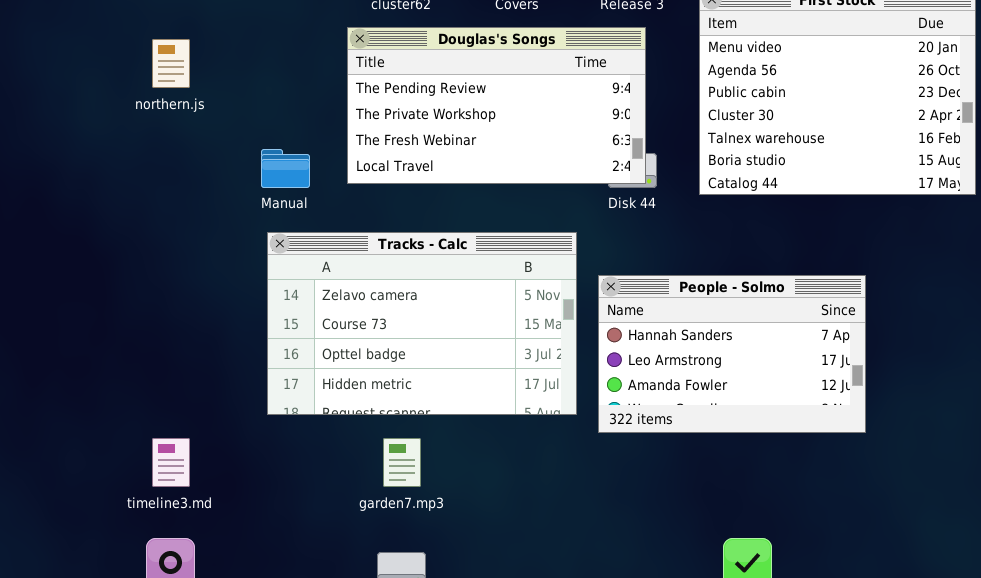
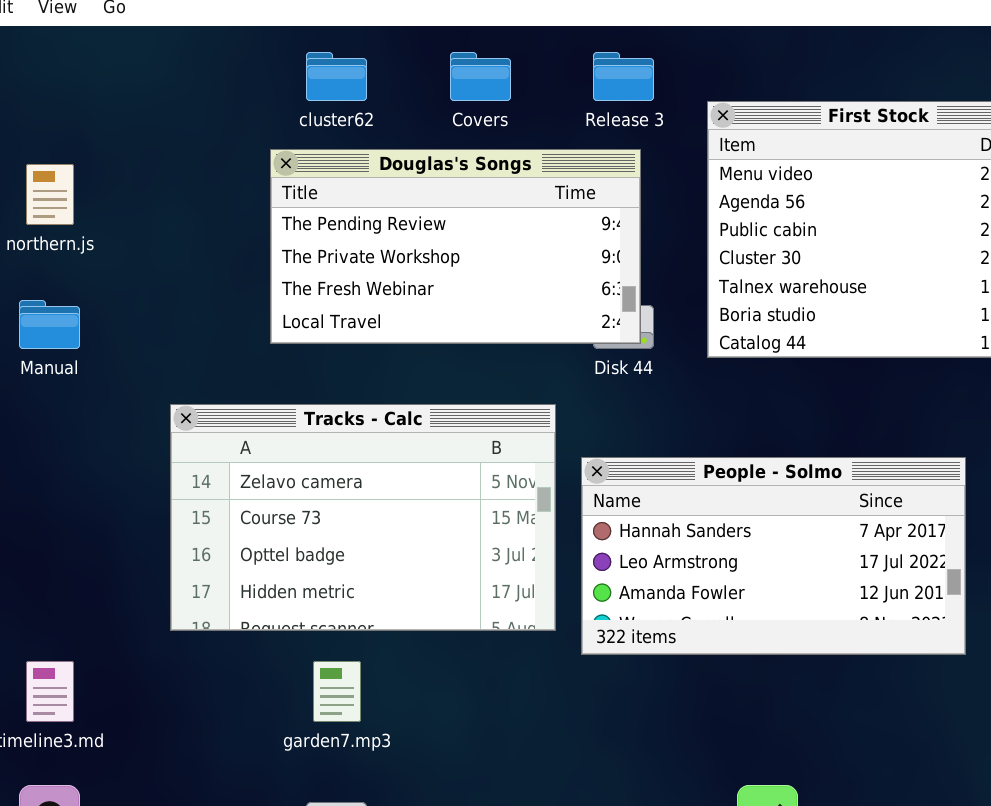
Manual: [261,149,310,188] -> [19,300,80,349], moved
People - Solmo: [598,275,866,433] -> [581,457,966,655], resized

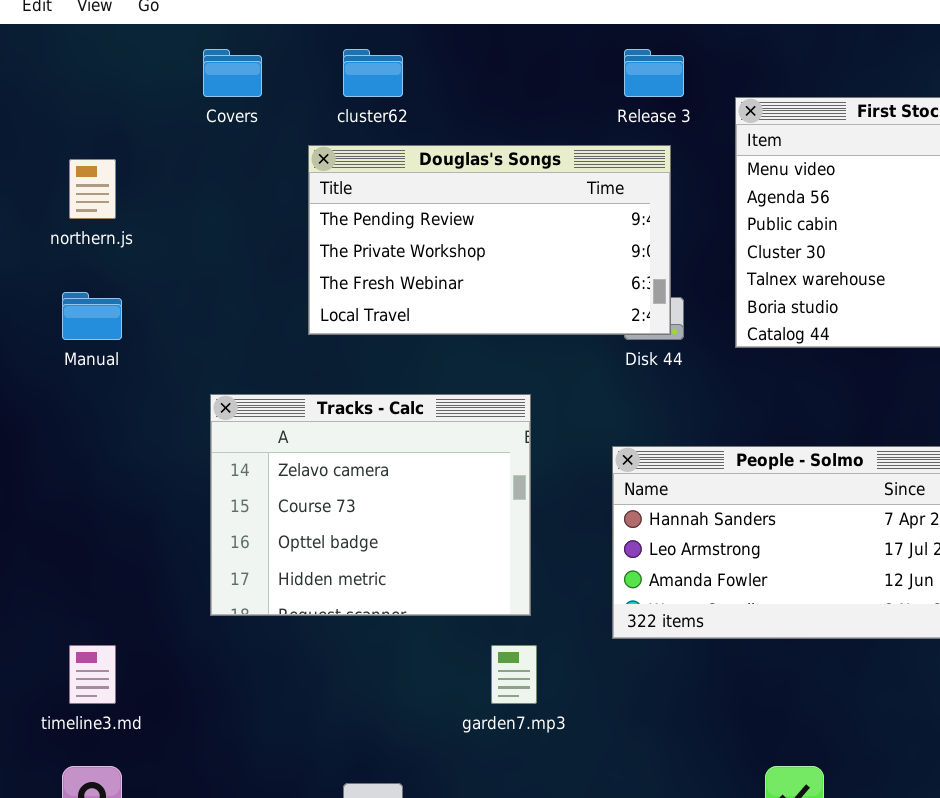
Covers: [450,52,511,101] -> [203,49,262,97], moved
Tracks - Calc: [170,404,556,631] -> [210,394,531,616], resized
garden7.mp3: [313,661,361,722] -> [491,645,537,704], moved

